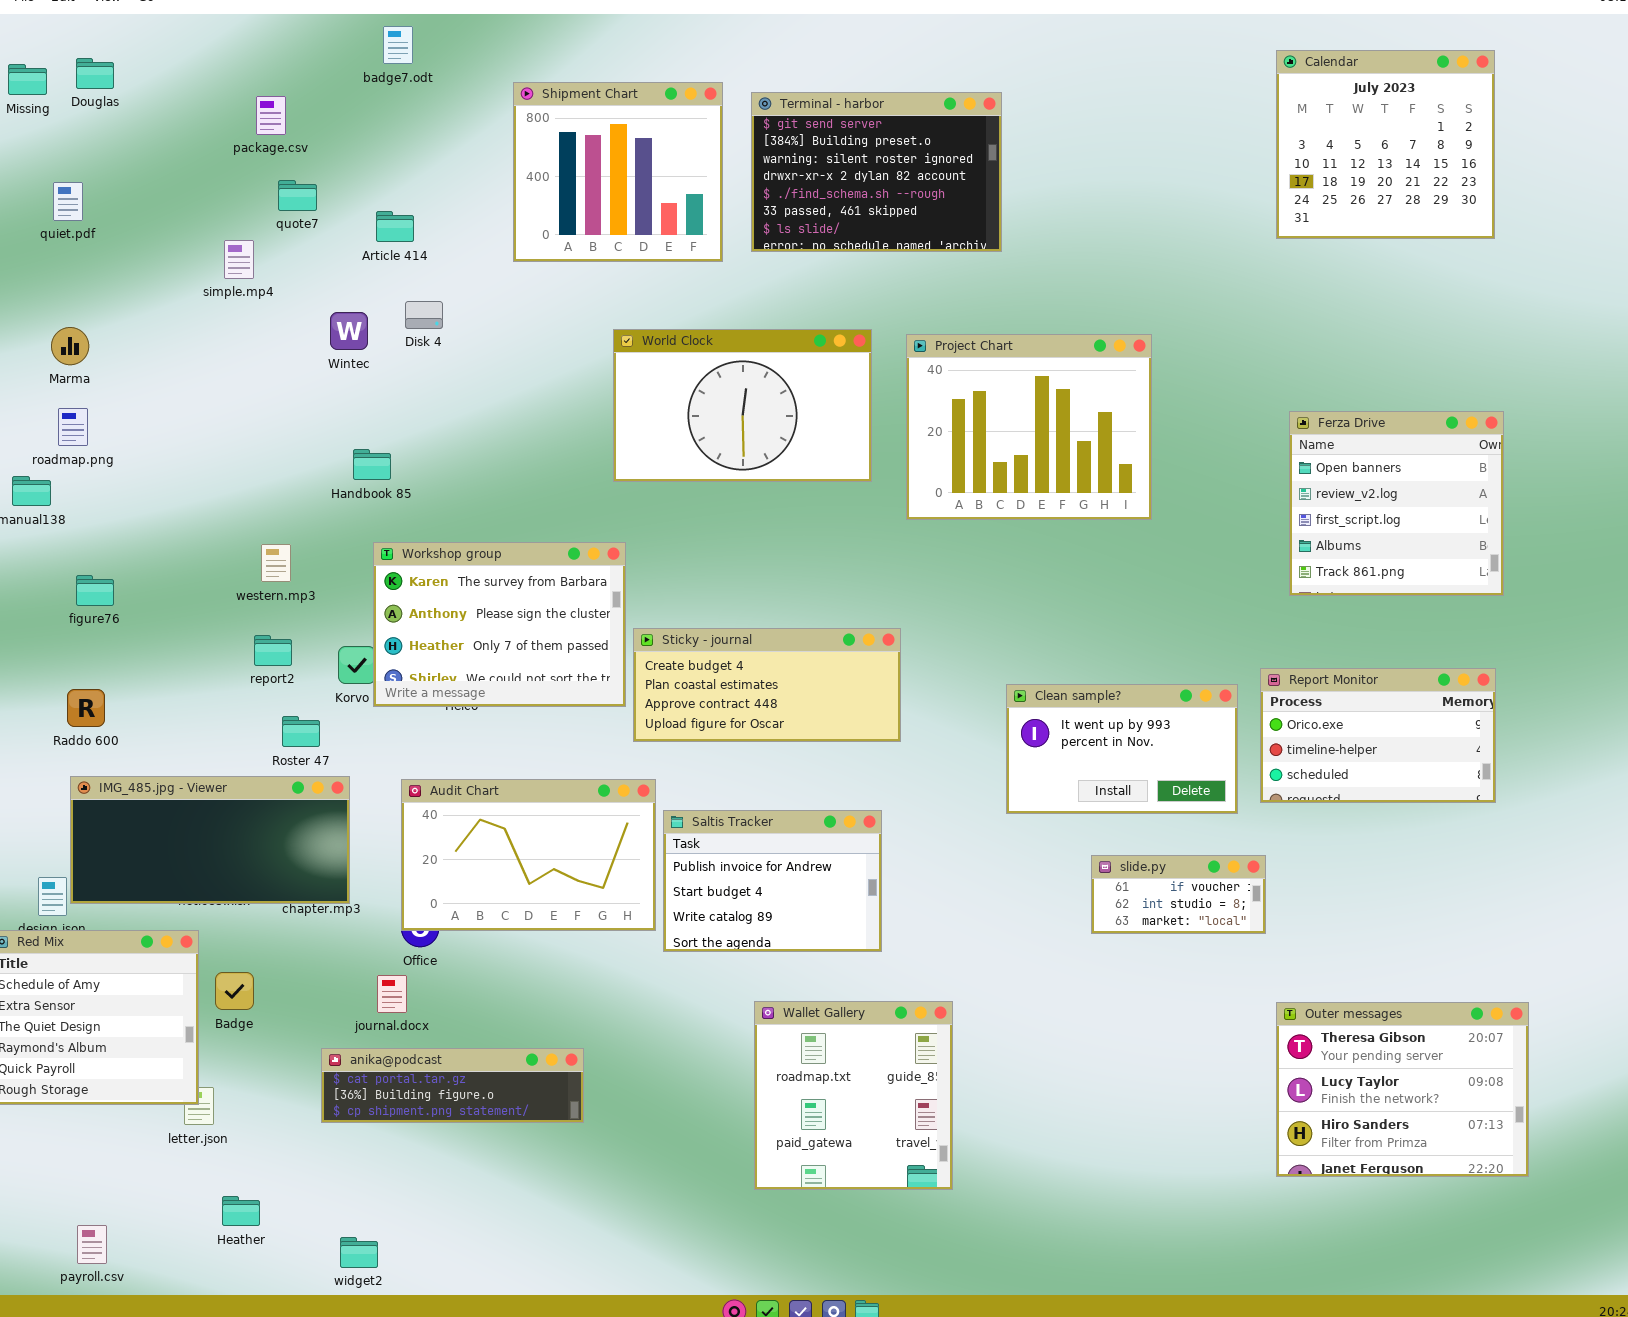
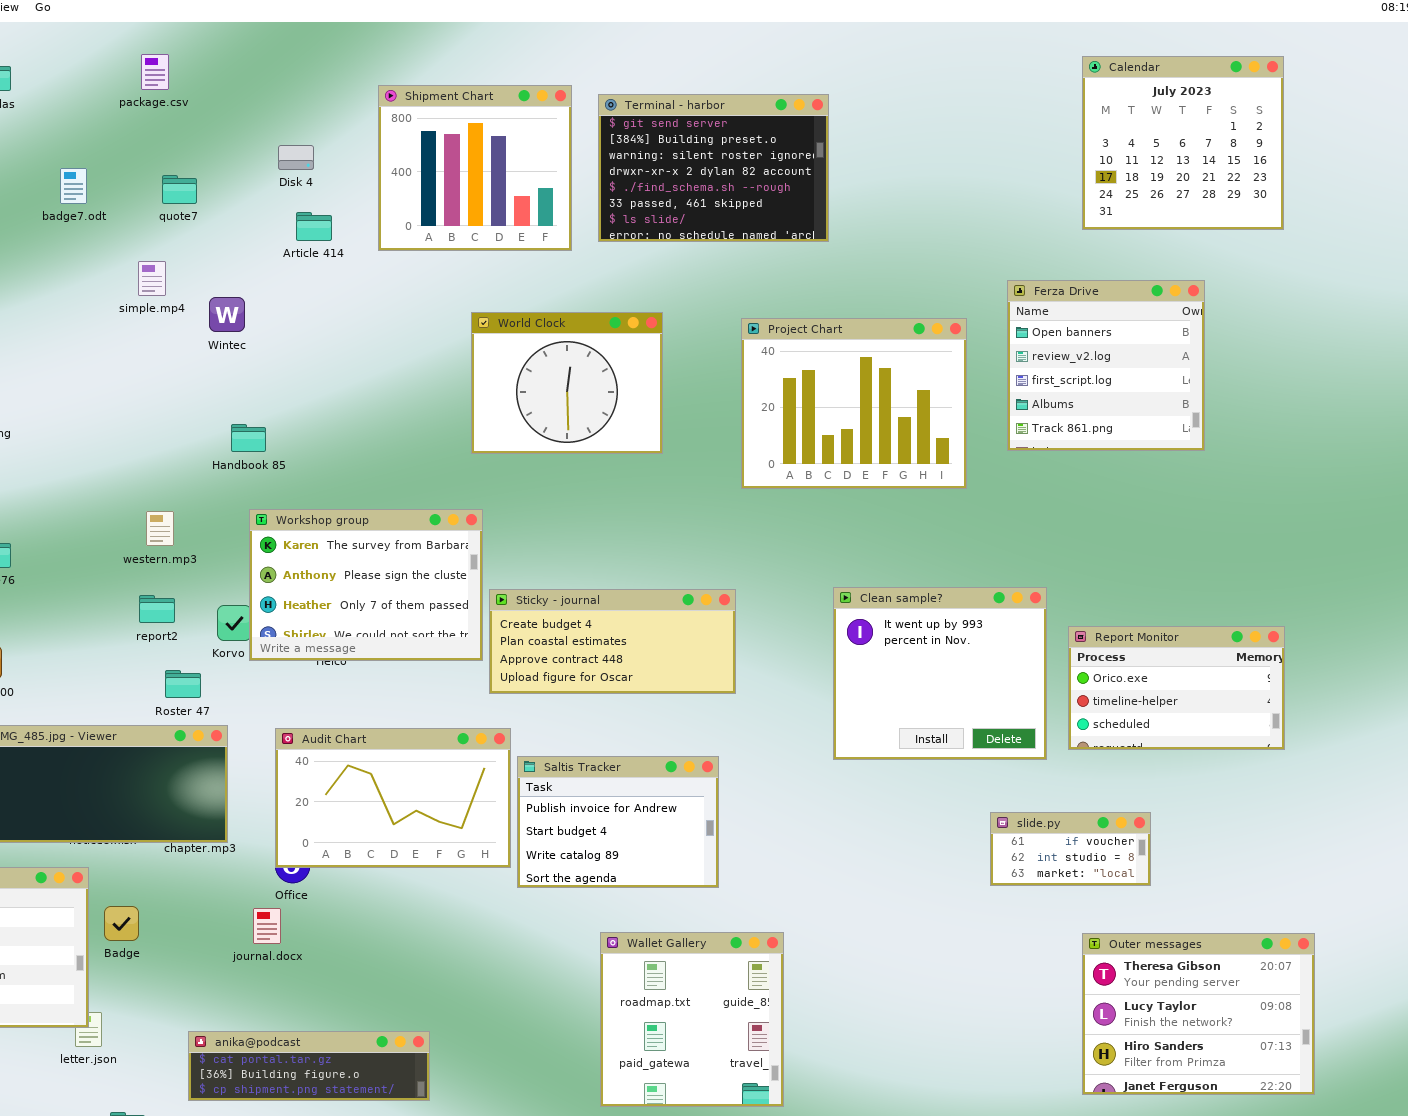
badge7.odt: [383,26,413,64] -> [60,168,87,204], moved
package.csv: [256,96,286,135] -> [141,54,169,90], moved
Article 414: [376,211,414,242] -> [296,212,332,241], moved
simple.mp4: [224,240,254,279] -> [138,261,166,296], moved
Disk 4: [405,301,443,329] -> [278,145,314,170], moved
World Clock: [613,329,872,482] -> [471,312,663,454], resized
Ferza Drive: [1289,411,1504,596] -> [1007,280,1205,451], moved
Clean sample?: [1006,684,1238,814] -> [833,587,1047,760], resized
slide.py: [1091,855,1266,934] -> [990,812,1151,886], moved
anika@podcast: [321,1048,584,1123] -> [188,1031,430,1101], moved

